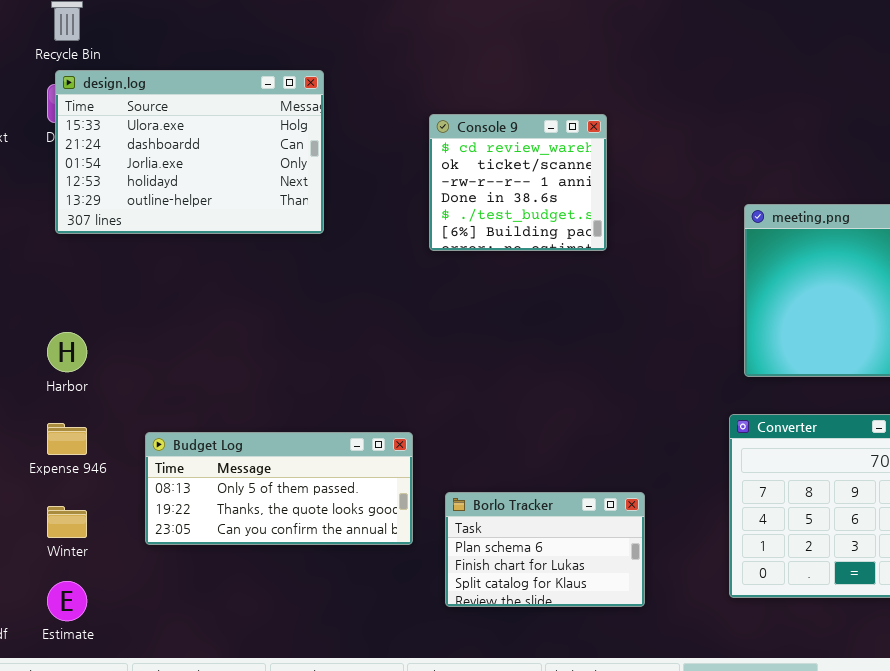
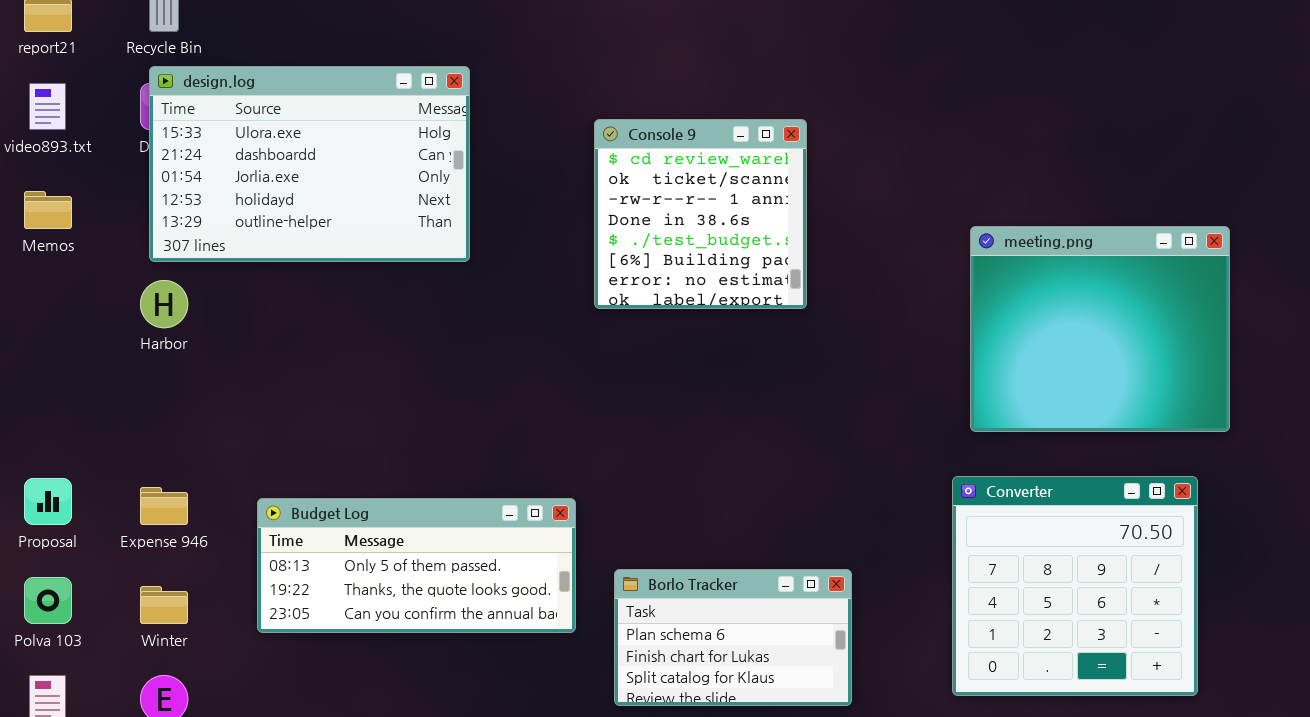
Console 9: [429,114,607,251] -> [594,119,807,309], resized
Harbor: [47,332,87,372] -> [140,280,188,328], moved

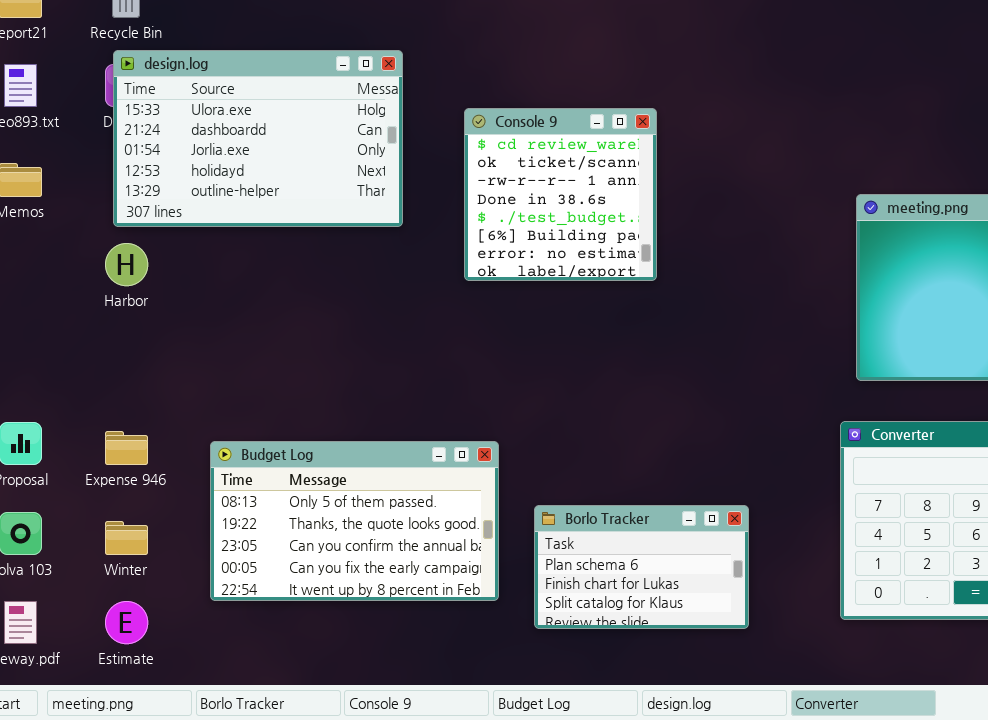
Console 9: [594,119,807,309] -> [464,108,657,281], moved
Budget Log: [257,498,576,633] -> [210,441,499,601], resized

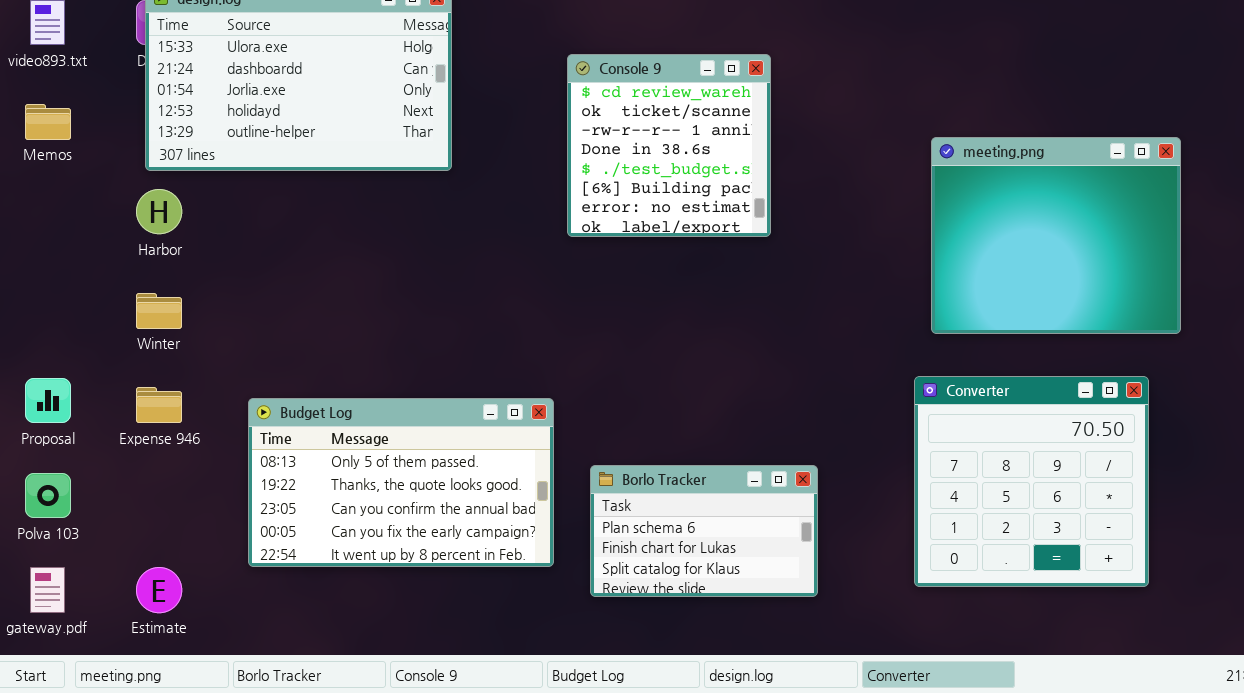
Console 9: [464,108,657,281] -> [567,54,771,237], moved
Winter: [105,521,148,555] -> [136,293,182,329], moved

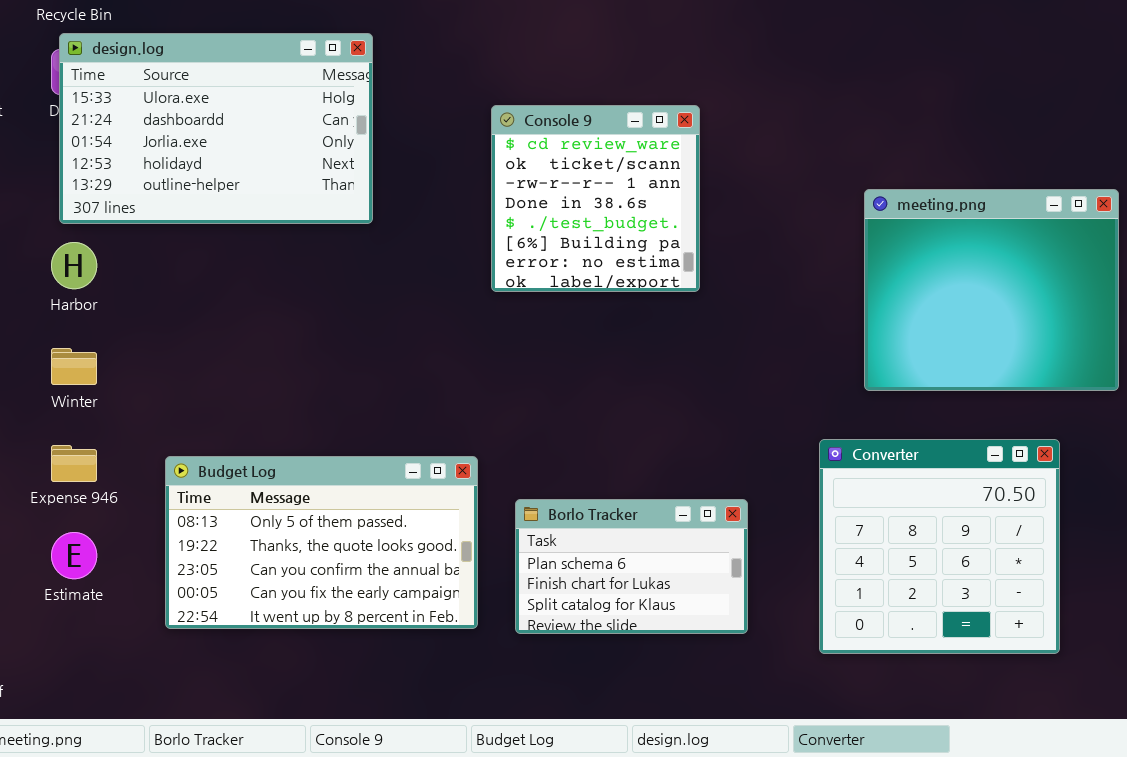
Converter: [914,376,1149,587] -> [819,439,1060,654], moved
Borlo Tracker: [590,465,818,597] -> [515,499,748,634], moved
Estimate: [136,567,182,613] -> [51,532,97,579], moved

